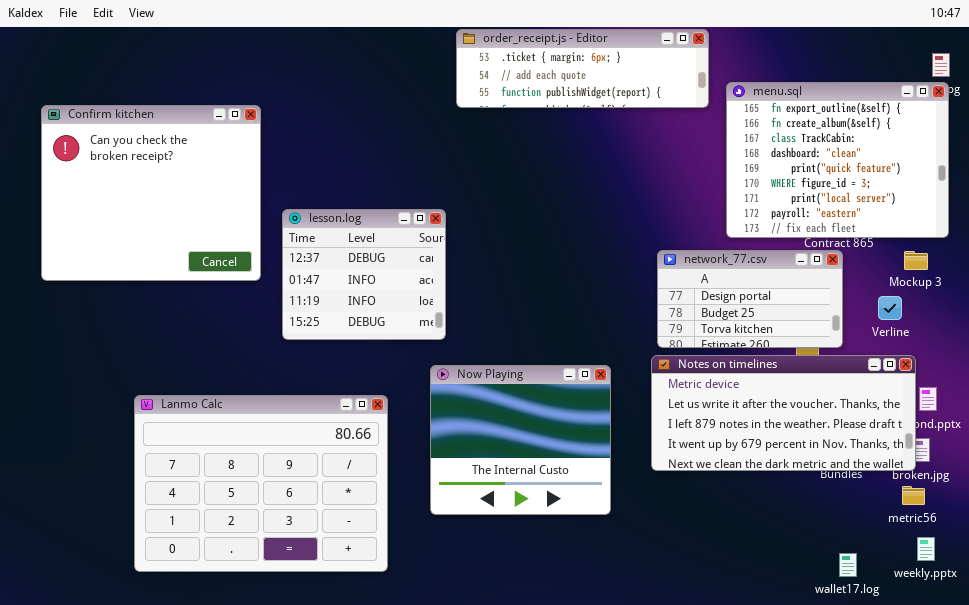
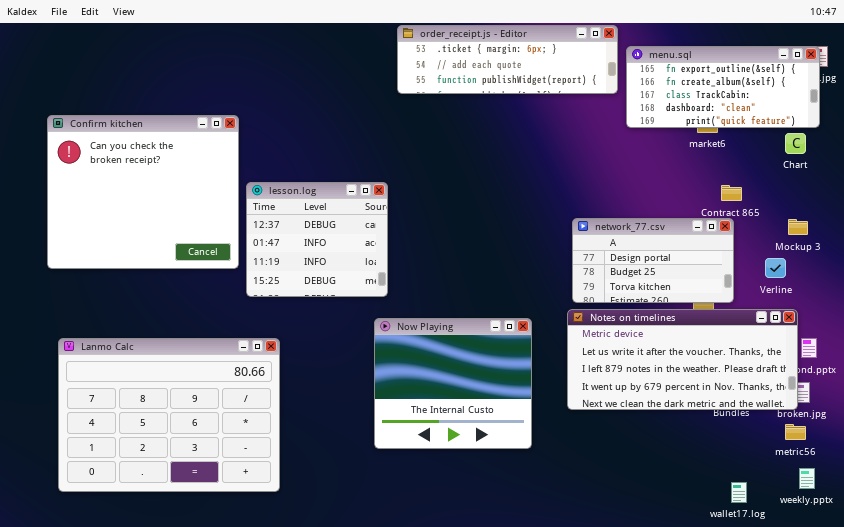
menu.sql: [726,82,949,238] -> [626,46,820,128], moved, resized
Confirm kitchen: [41,105,261,281] -> [47,115,239,269], moved
Lanmo Calc: [134,395,388,572] -> [58,338,280,492], moved

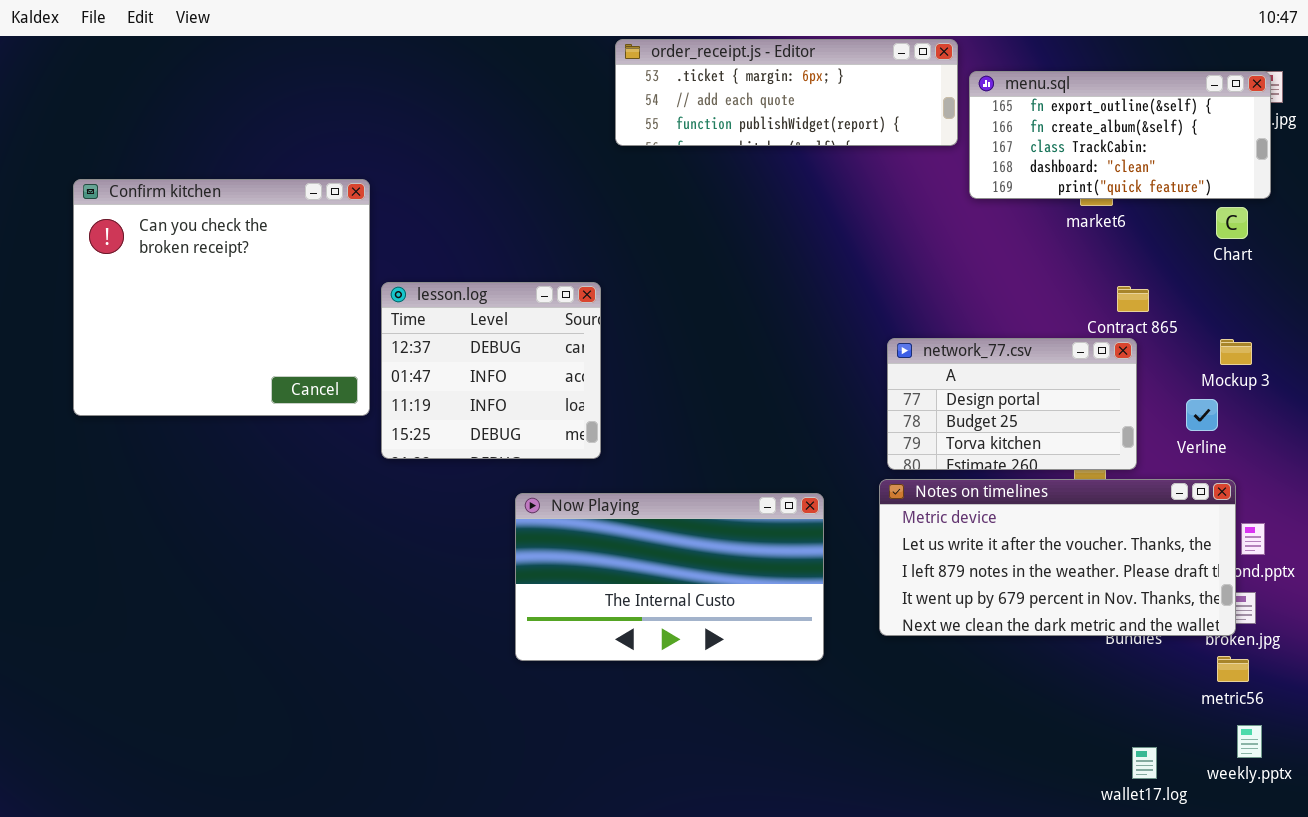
Now Playing: [374,318,532,449] -> [515,493,824,661], resized
Lanmo Calc: [58,338,280,492] -> none, closed

